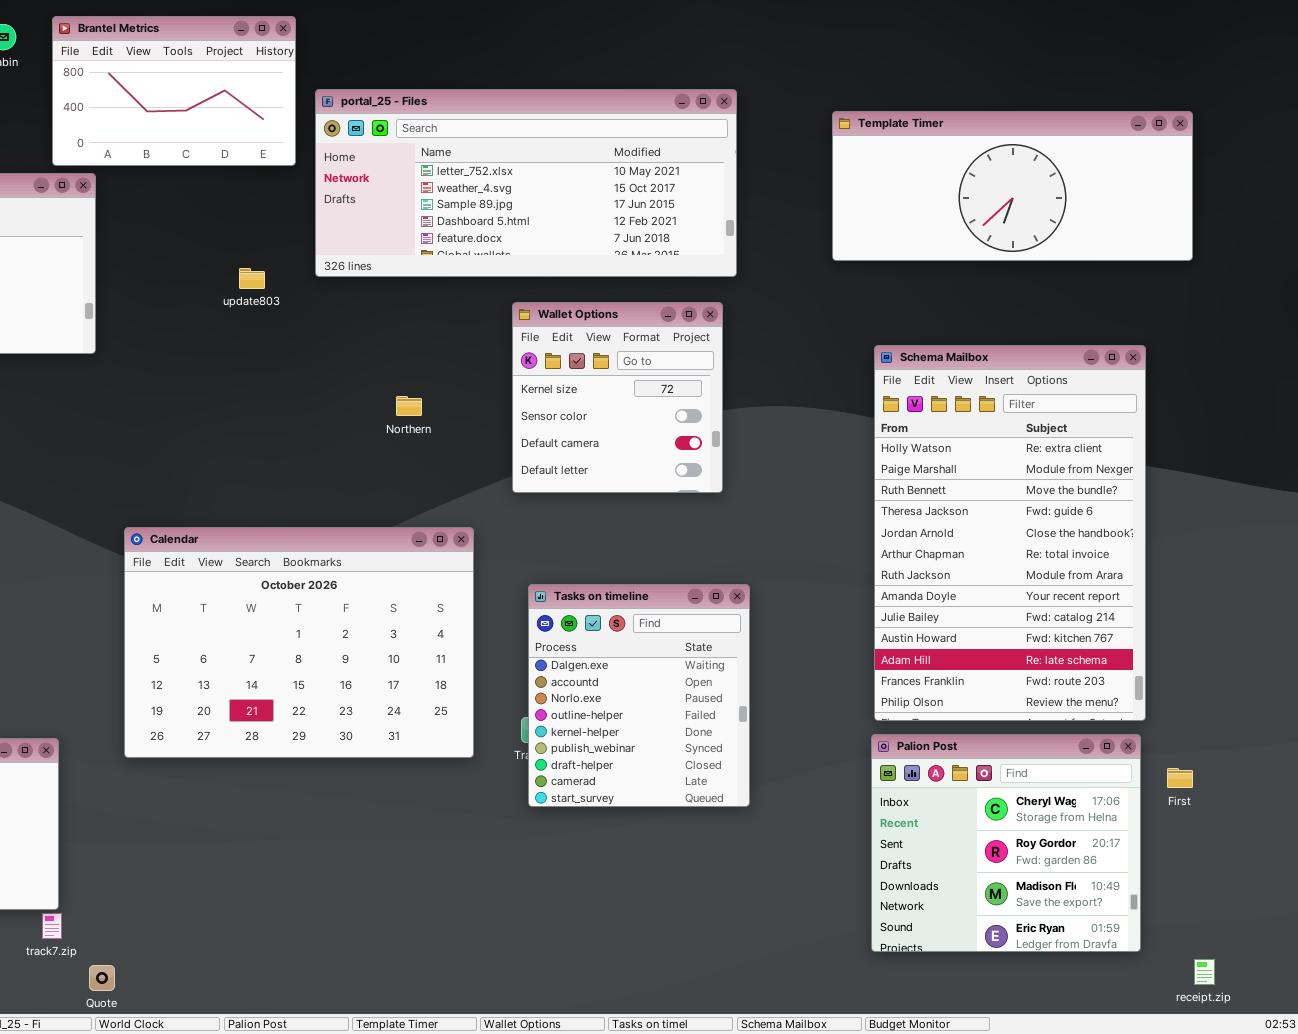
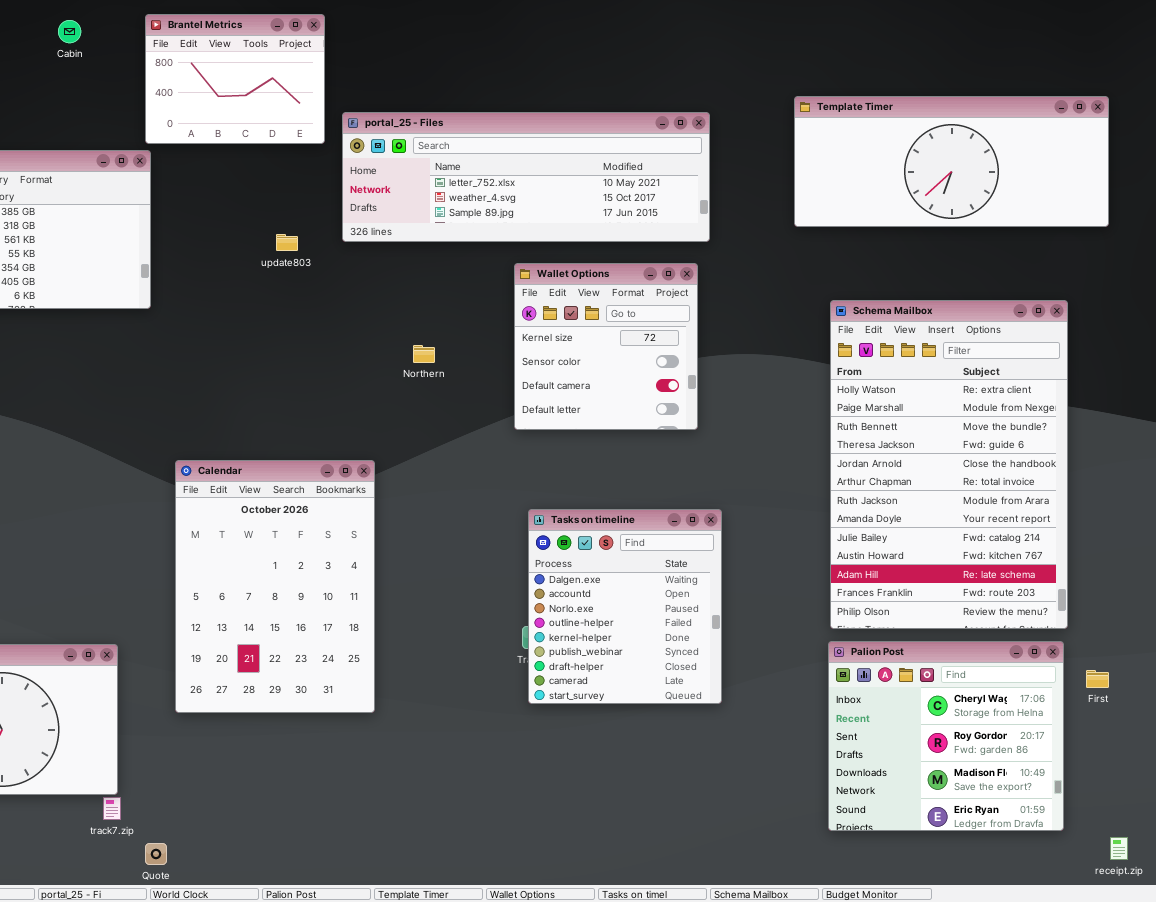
Brantel Metrics: [52,16,296,166] -> [145,14,325,144], resized
portal_25 - Files: [315,89,737,277] -> [342,112,710,242], resized
Calendar: [124,527,474,758] -> [175,460,375,713], resized

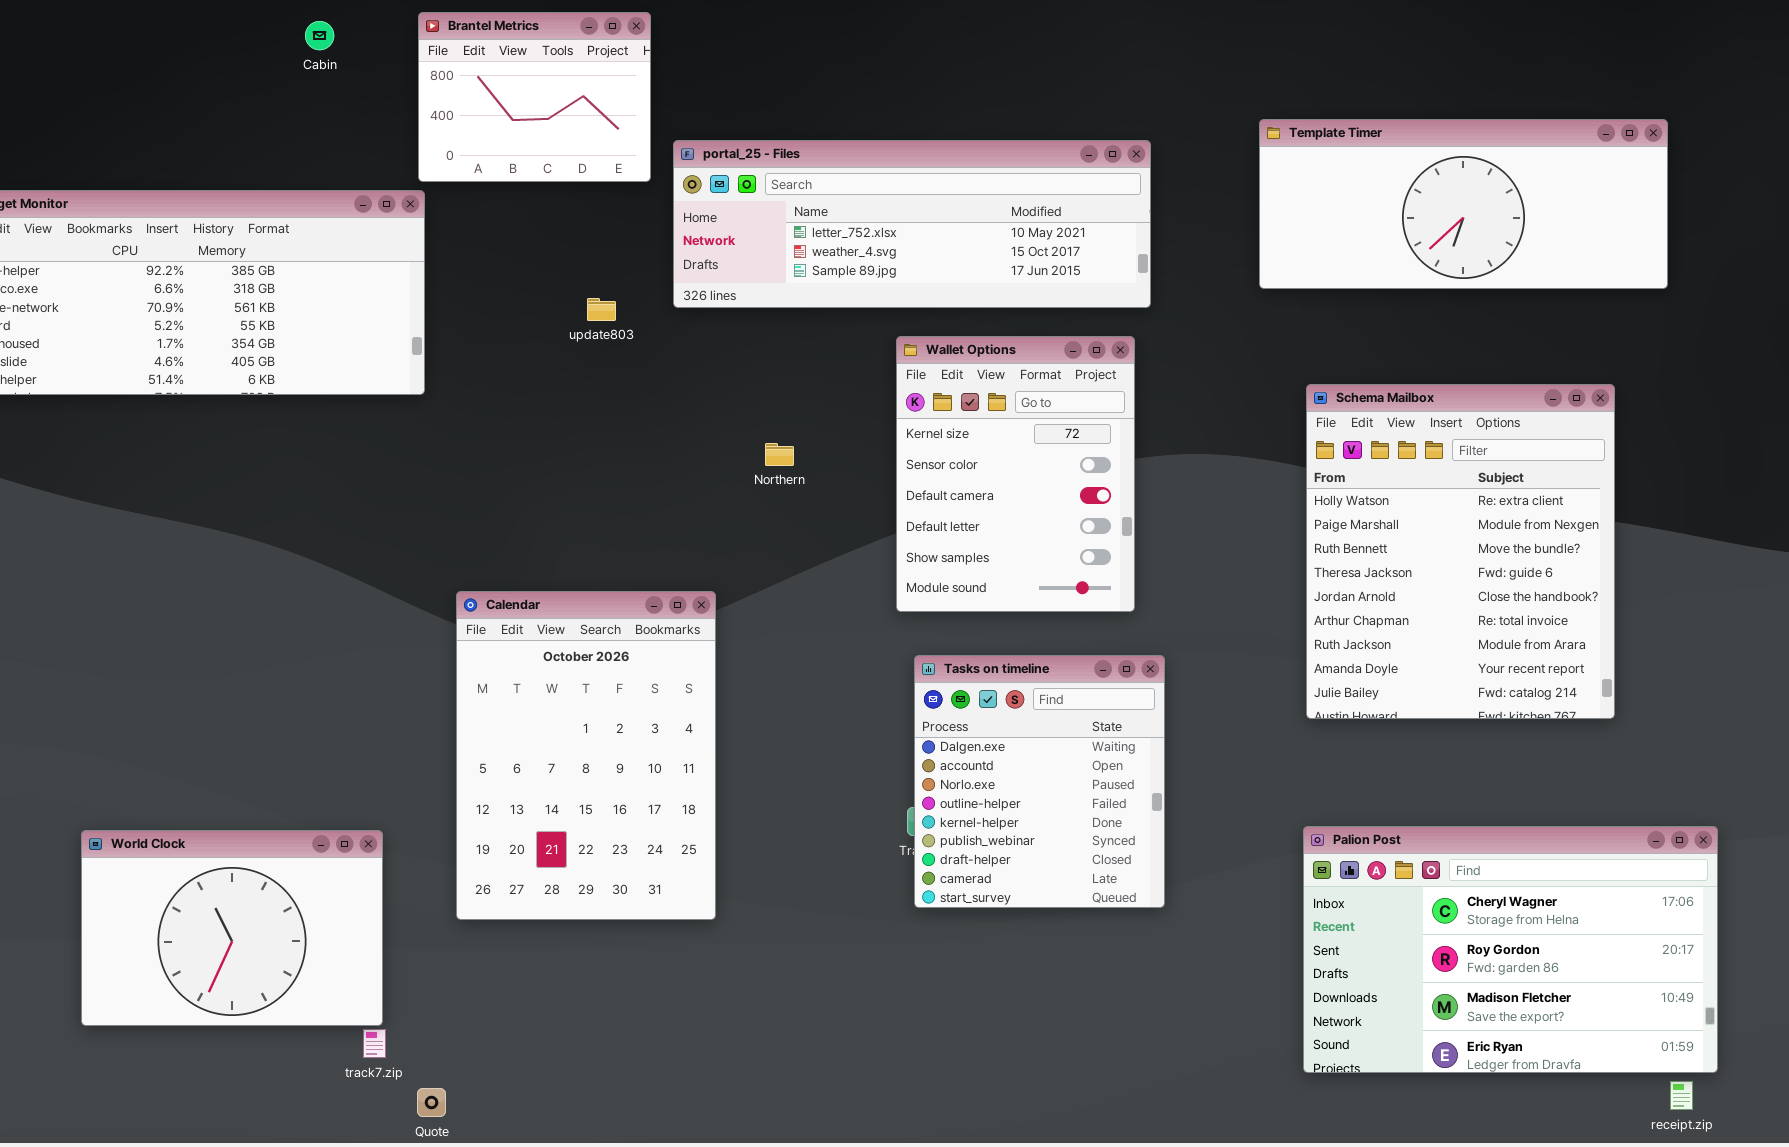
Wallet Options: [514,263,698,430] -> [896,336,1135,612], resized
Schema Mailbox: [830,300,1068,629] -> [1306,384,1615,719], resized
Palion Post: [828,641,1064,831] -> [1303,826,1718,1073], resized

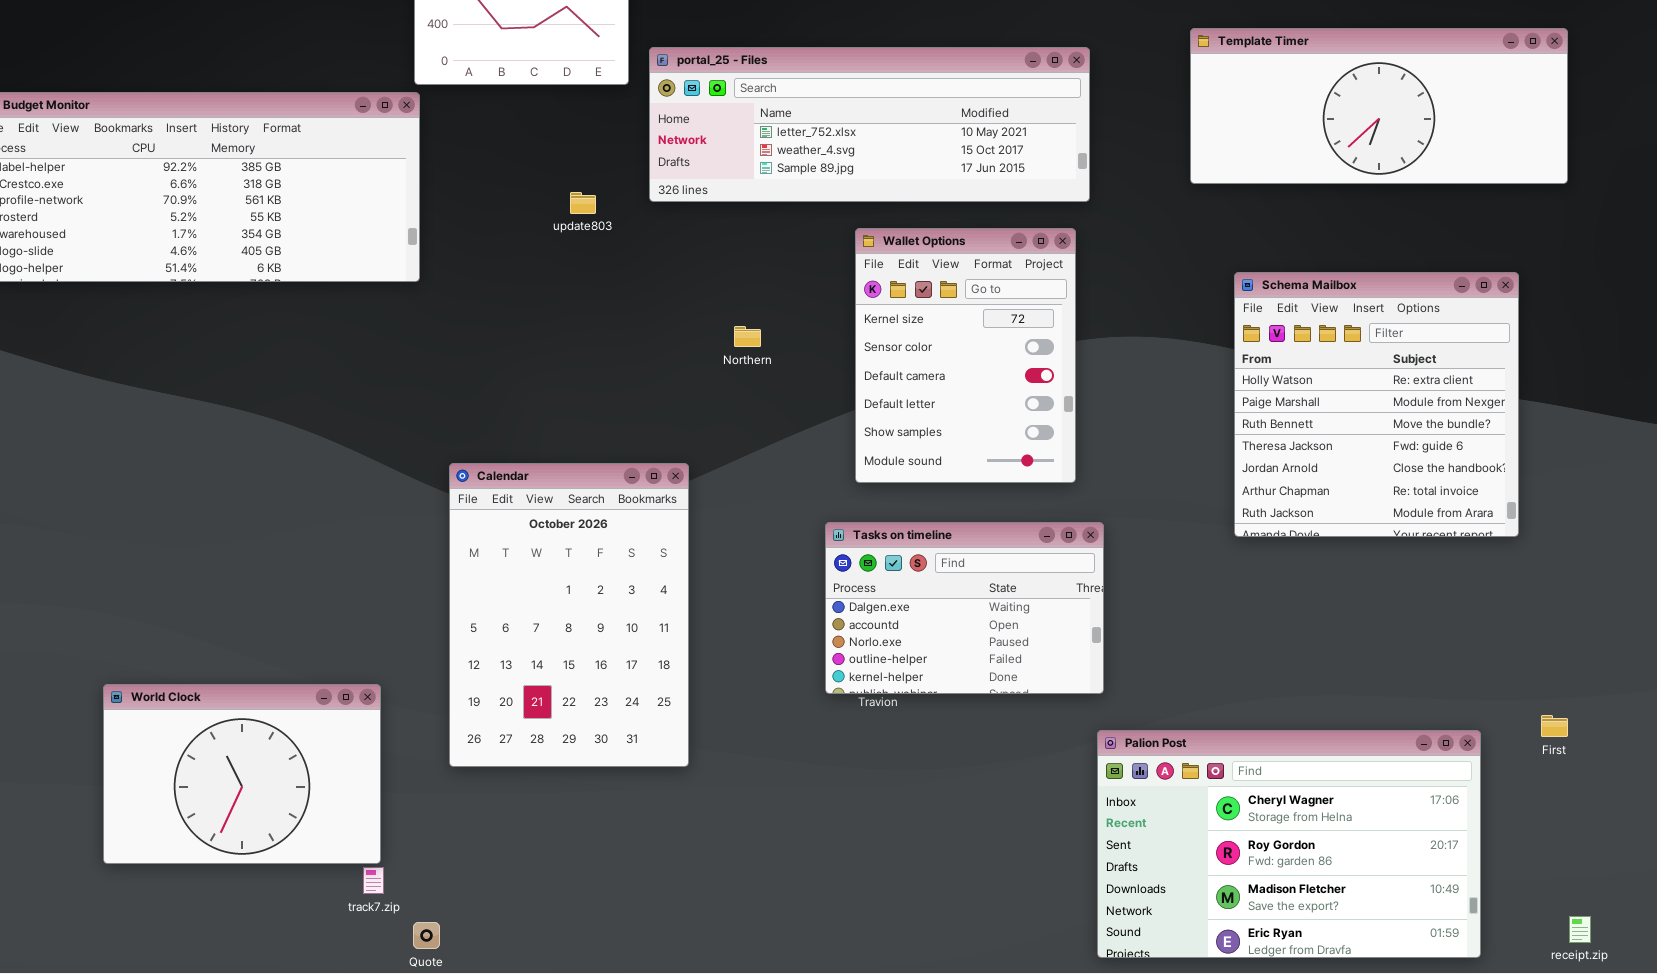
Schema Mailbox: [1306,384,1615,719] -> [1234,272,1519,537], resized
Tasks on timeline: [914,655,1165,908] -> [825,522,1104,694], resized
Palion Post: [1303,826,1718,1073] -> [1097,730,1481,958], moved

